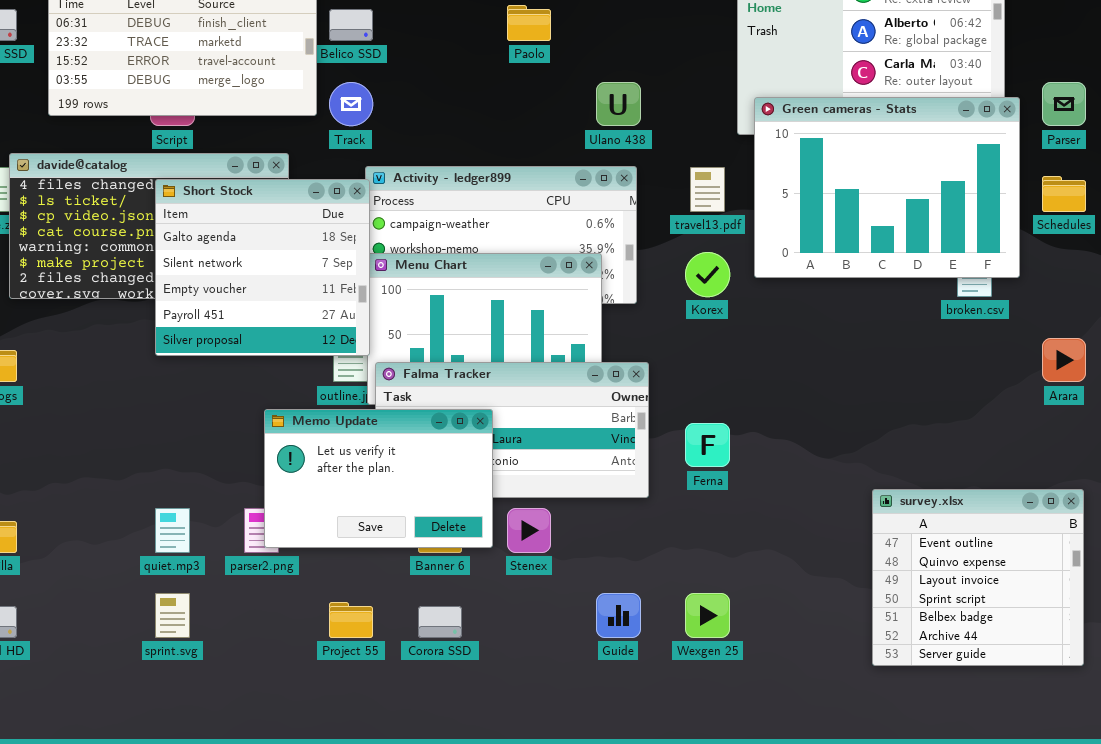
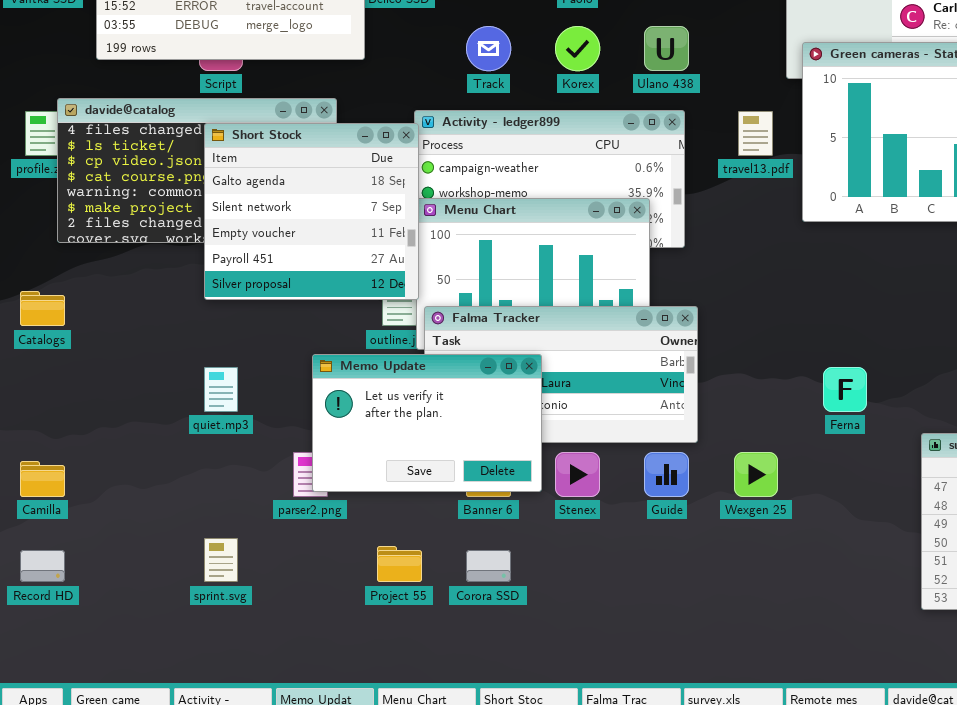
Track: [329,82,373,126] -> [466,26,511,71], moved
Korex: [685,252,730,297] -> [555,26,600,71], moved
Ferna: [685,423,730,467] -> [823,367,867,412], moved
quiet.mp3: [155,508,190,553] -> [204,367,238,412], moved
Guide: [596,593,641,638] -> [644,452,689,497], moved
Wexgen 25: [685,593,730,638] -> [734,452,778,497], moved

